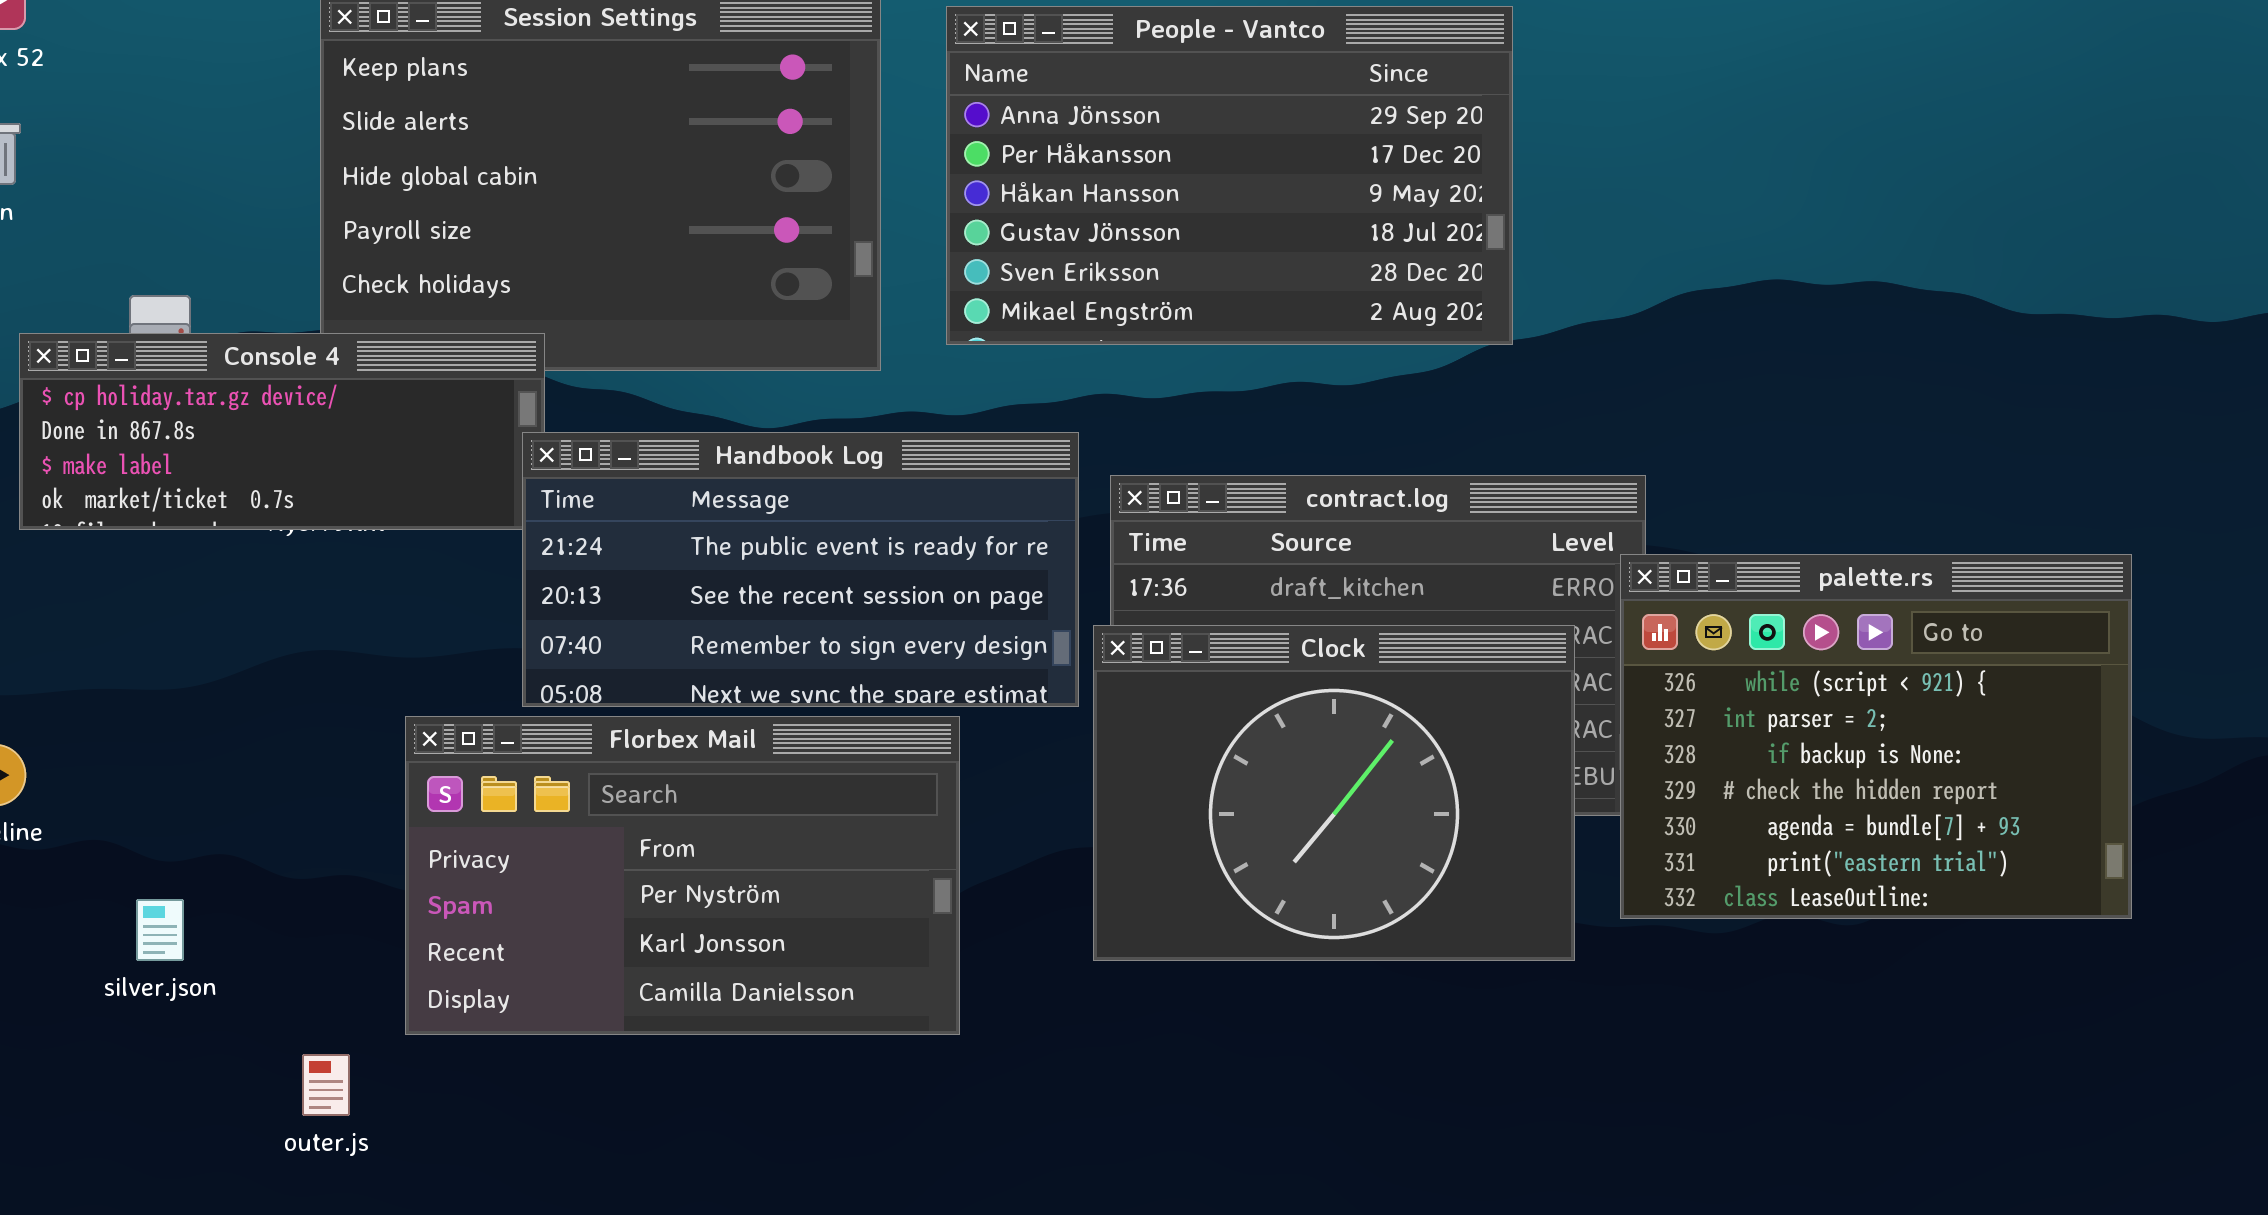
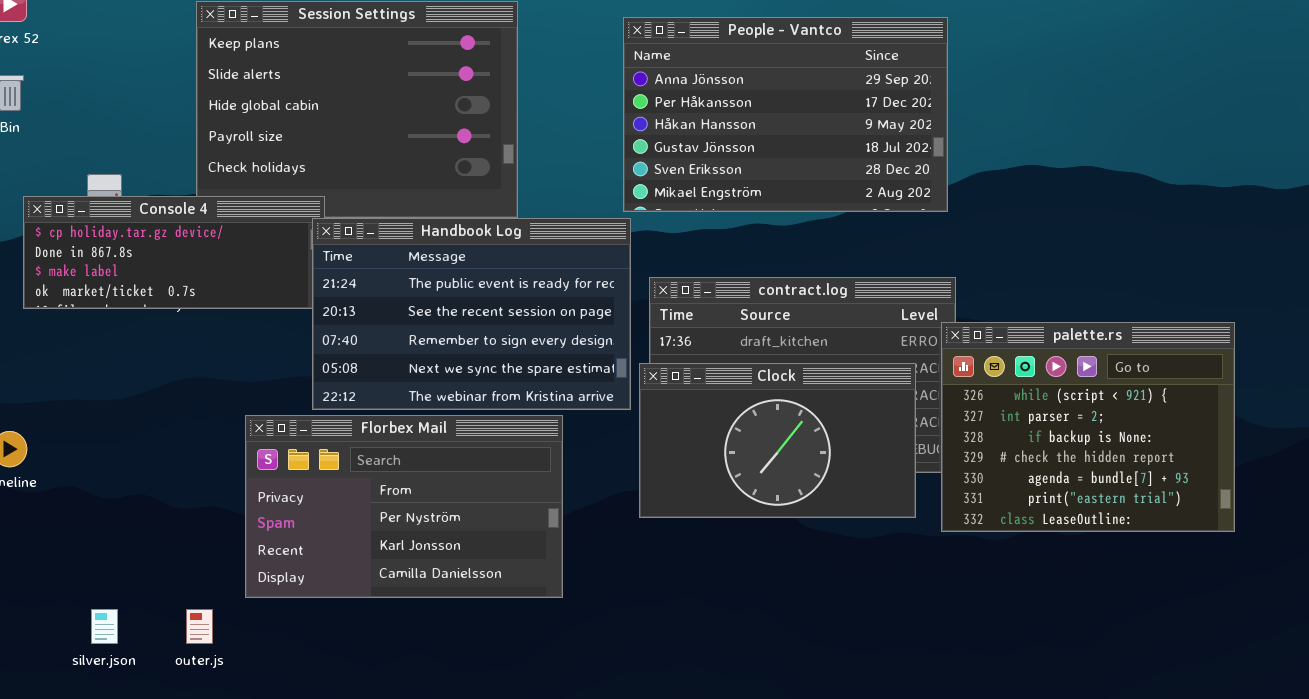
People - Vantco: [946,6,1513,345] -> [623,17,948,212], moved
Handbook Log: [522,432,1079,707] -> [312,218,631,410], resized
Clock: [1093,625,1575,961] -> [639,363,916,518], resized
silver.json: [136,899,184,961] -> [91,609,118,644], moved

